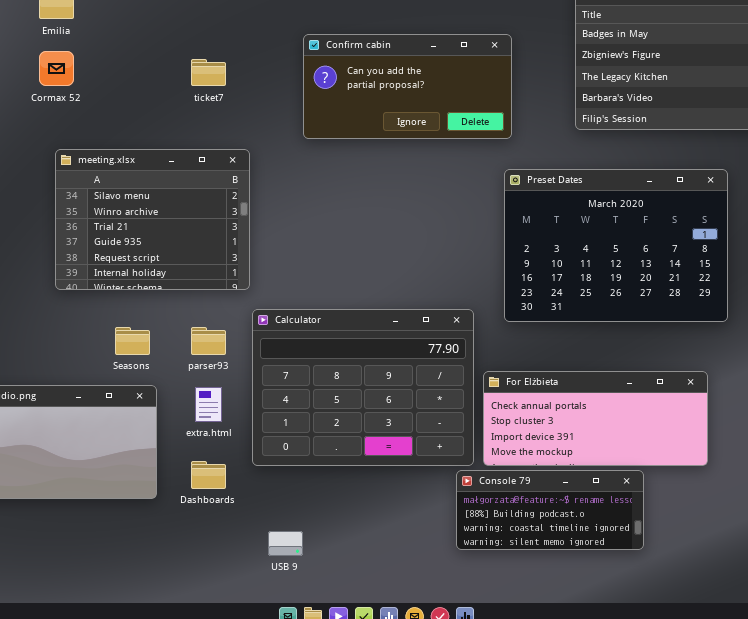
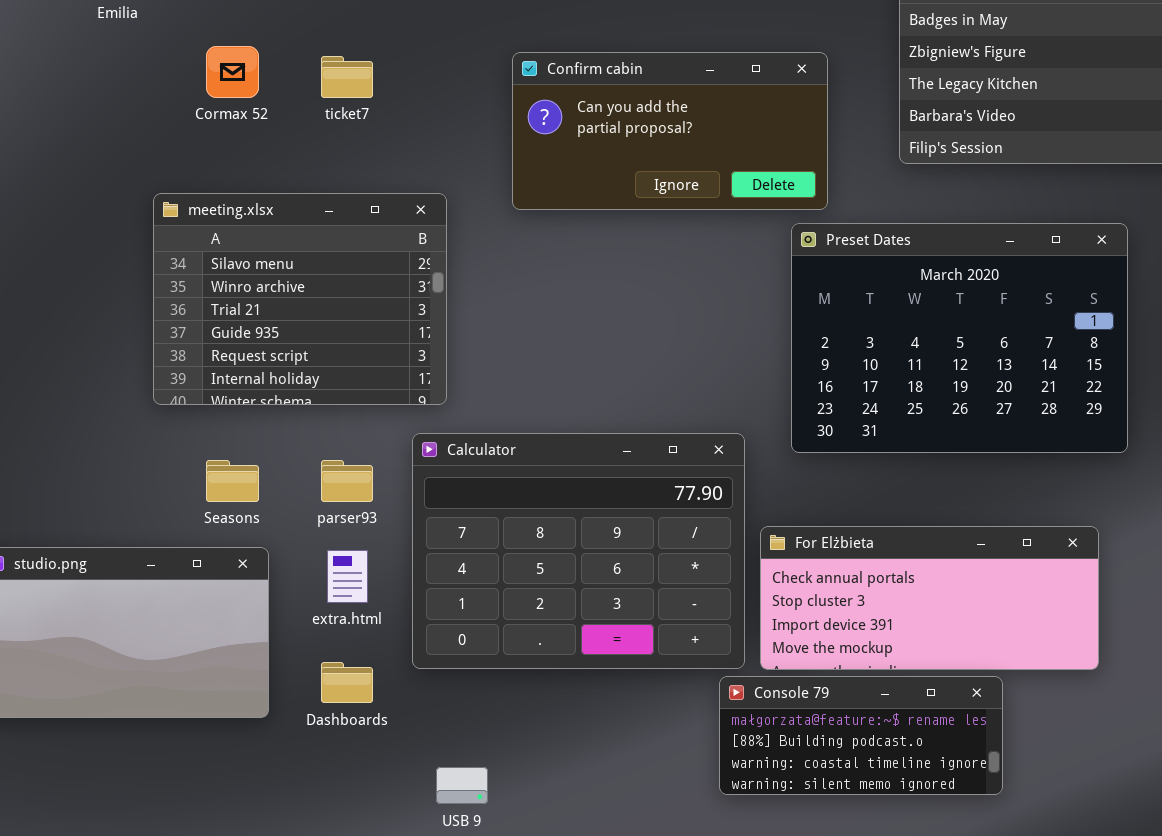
Confirm cabin: [303,34,512,139] -> [512,52,828,210], moved
Cormax 52: [39,51,74,86] -> [206,46,259,98], moved
meeting.xlsx: [55,149,250,290] -> [153,193,447,405], moved

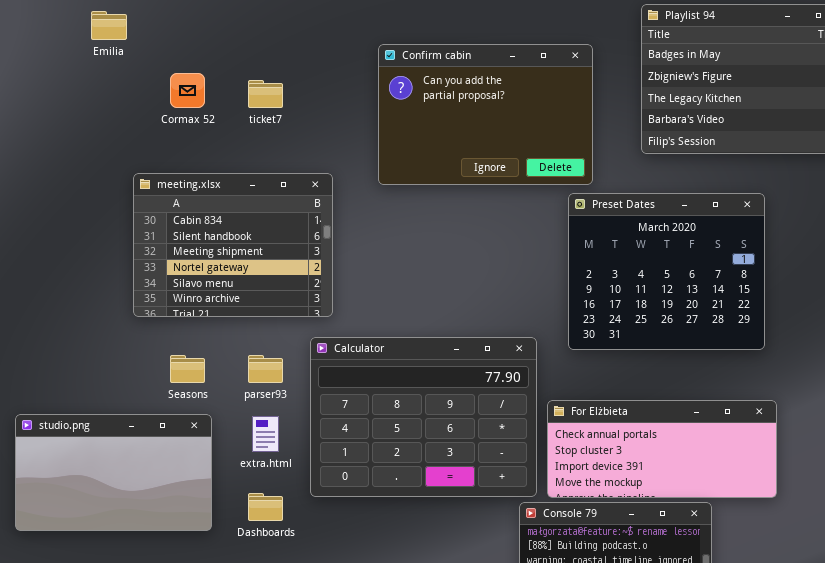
Confirm cabin: [512,52,828,210] -> [378,44,593,185], resized
meeting.xlsx: [153,193,447,405] -> [133,173,333,317], scrolled up 4 rows
Preset Dates: [791,223,1128,453] -> [568,193,765,350], resized

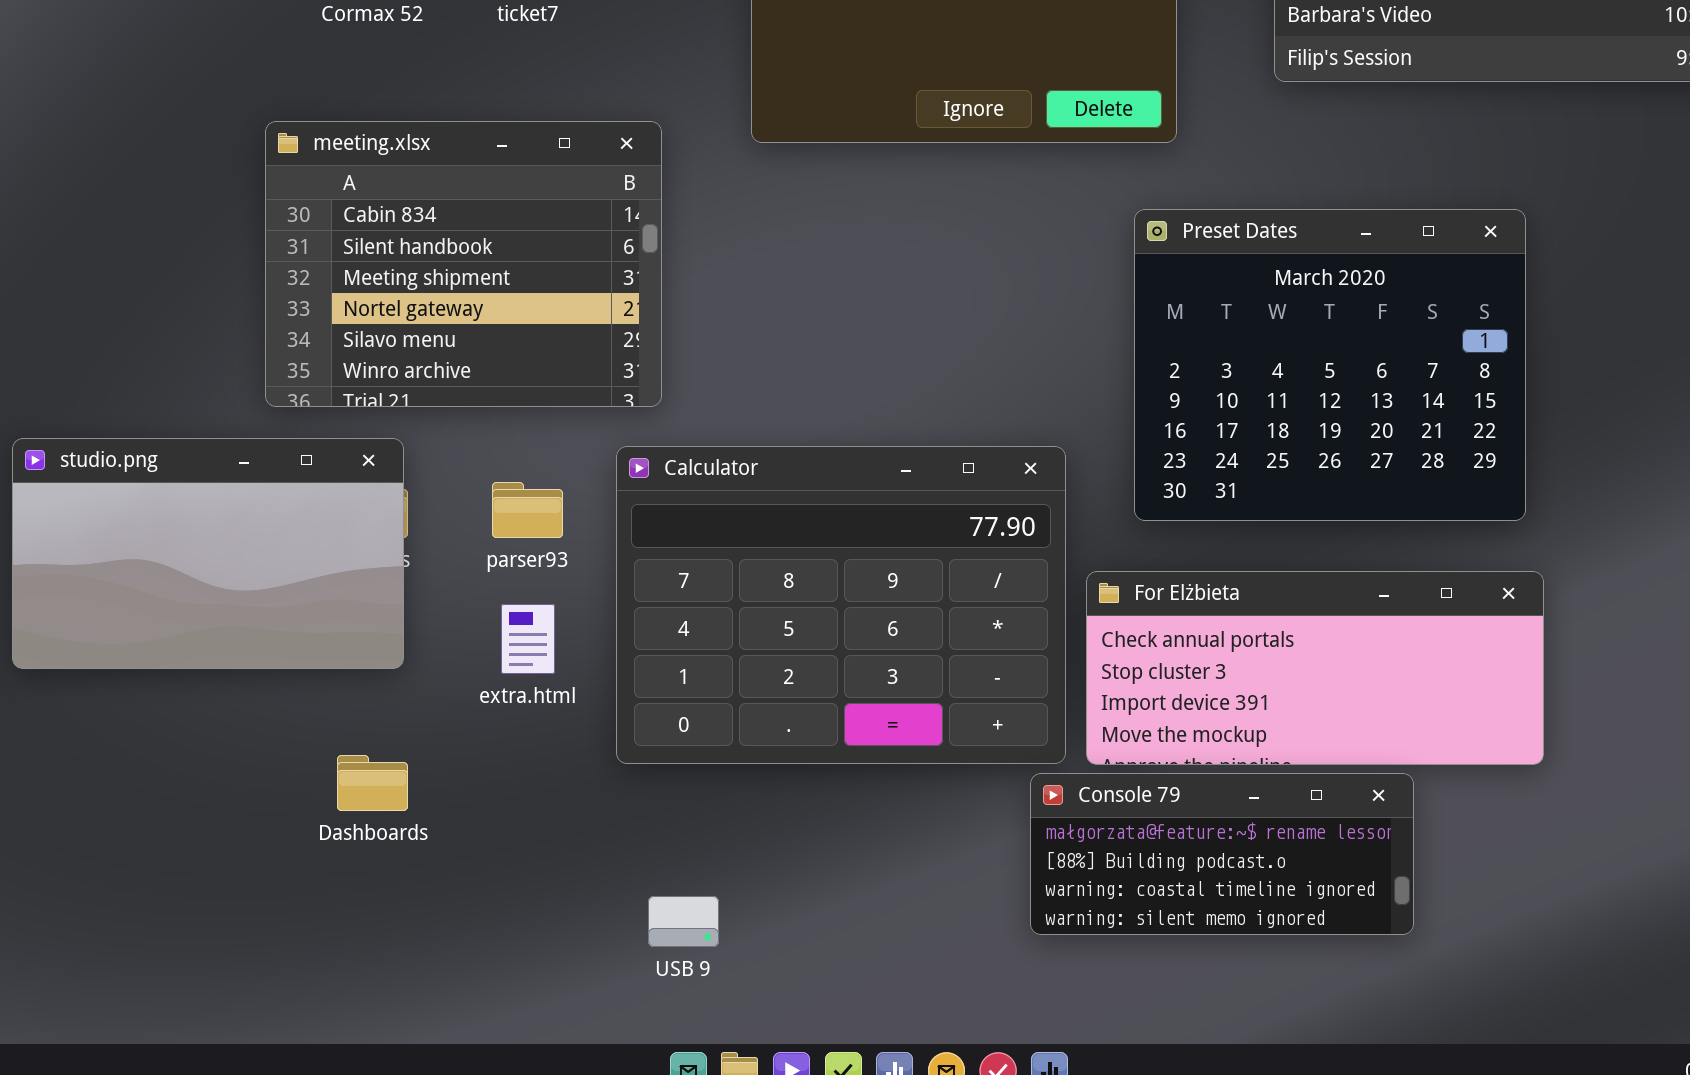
Preset Dates: [568,193,765,350] -> [1134,209,1526,521], moved
studio.png: [15,414,212,531] -> [12,438,404,669], moved
Dashboards: [248,493,283,521] -> [337,755,408,811], moved

